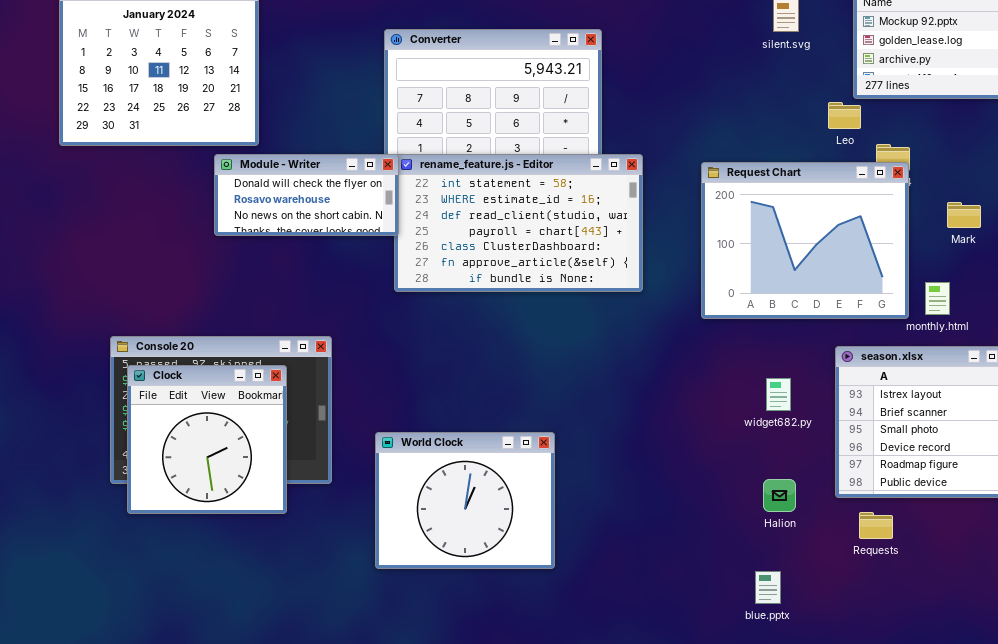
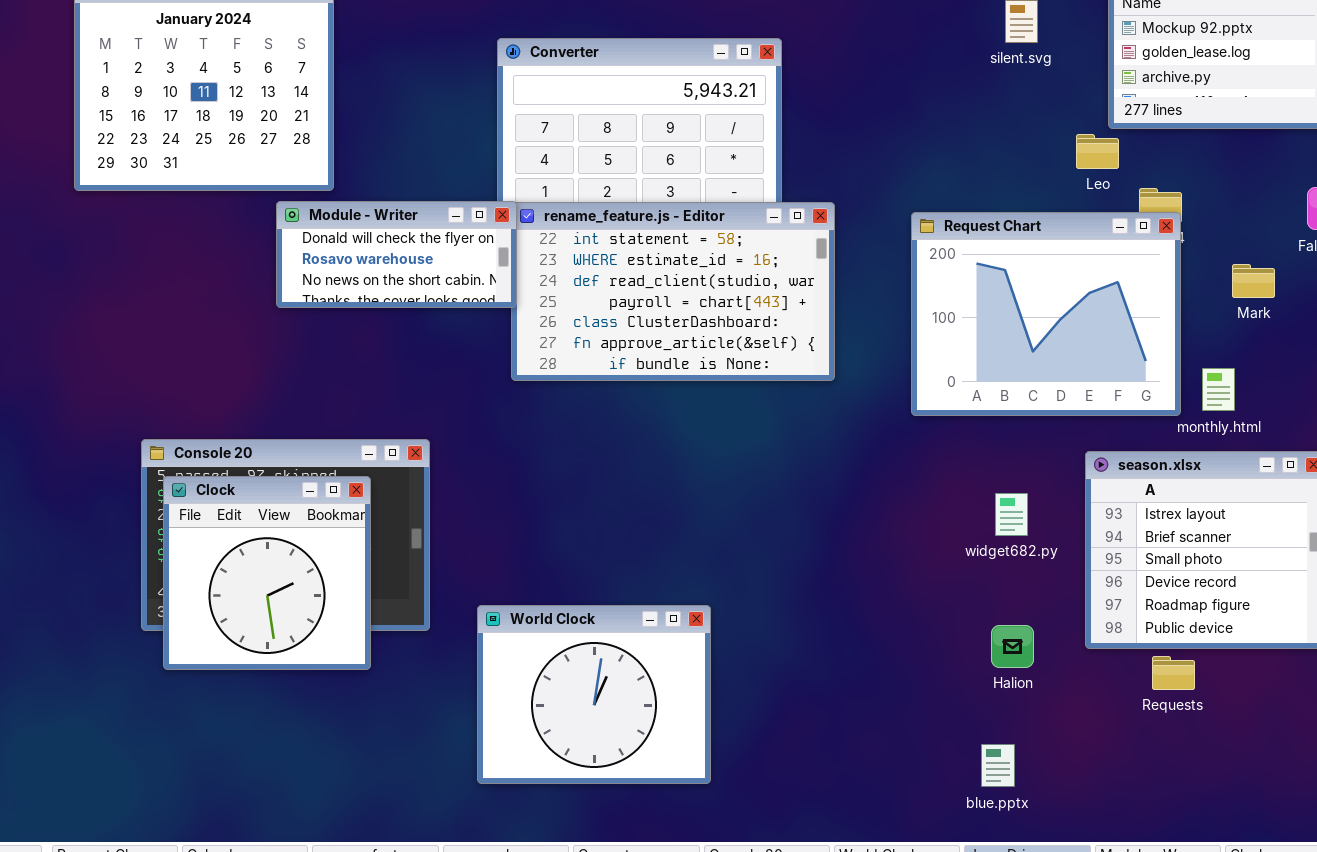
World Clock: [375,432,555,569] -> [477,605,711,784], moved
Requests: [859,512,893,539] -> [1152,656,1195,690], moved

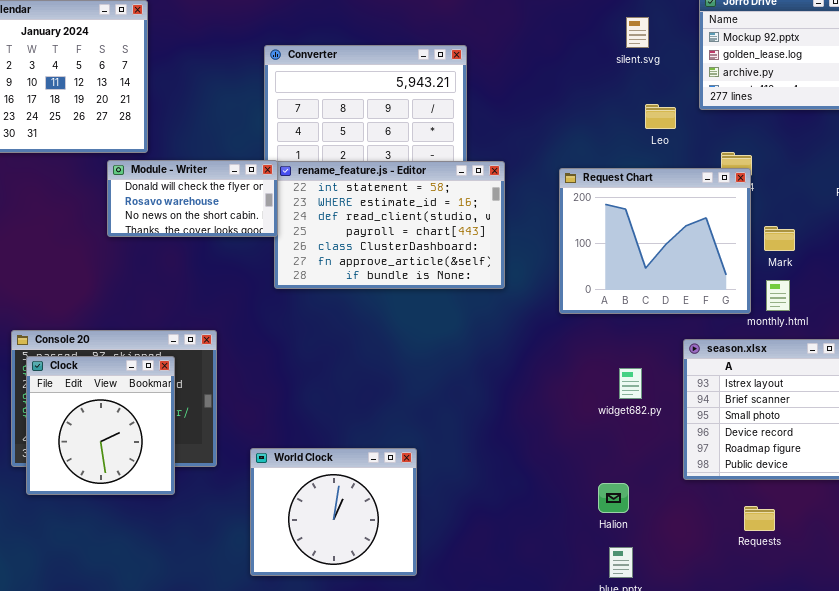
Leo: [1076,134,1119,169] -> [645,104,676,129], moved
Mark: [1232,264,1275,298] -> [764,226,795,251], moved
Halion: [991,625,1034,668] -> [598,483,629,513], moved
Requests: [1152,656,1195,690] -> [744,506,775,531], moved

